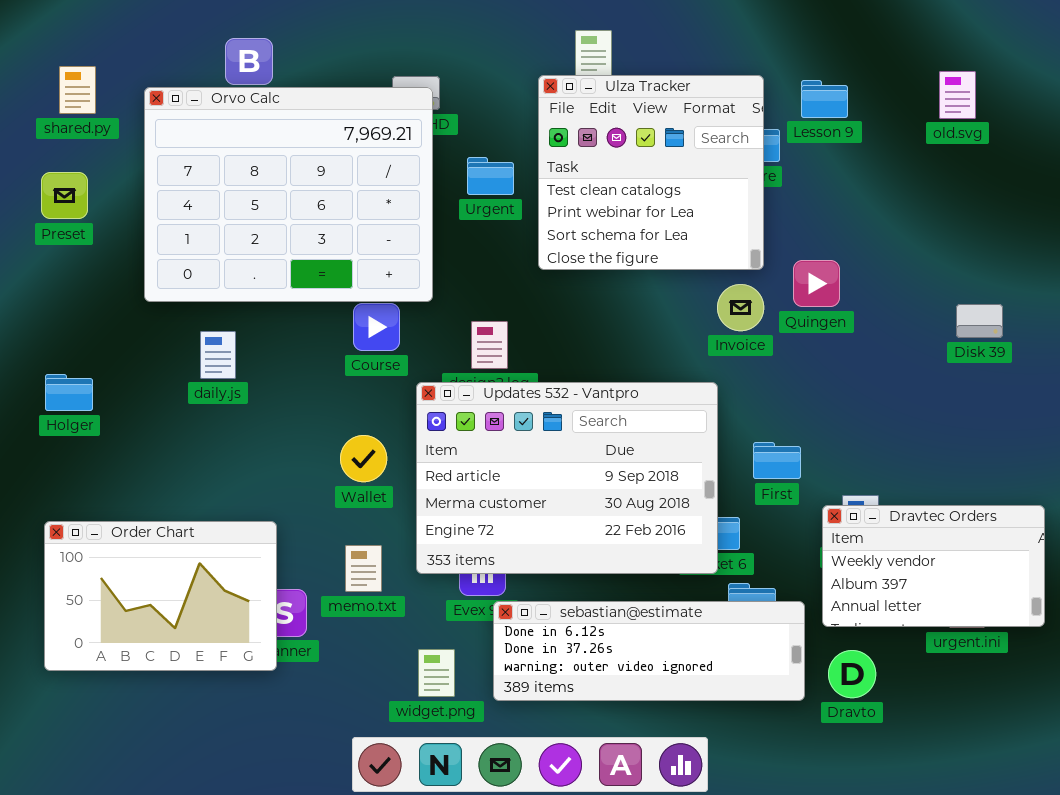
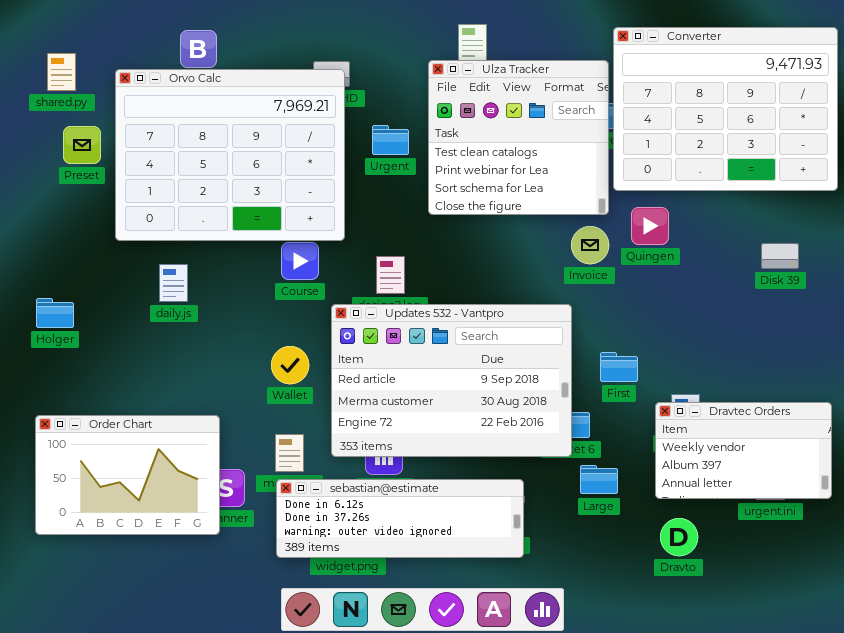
Converter: none -> [613,27,838,191], opened
Preset: [41,172,88,219] -> [63,126,101,164], moved
sebastian@estimate: [493,601,805,701] -> [276,479,524,558], moved

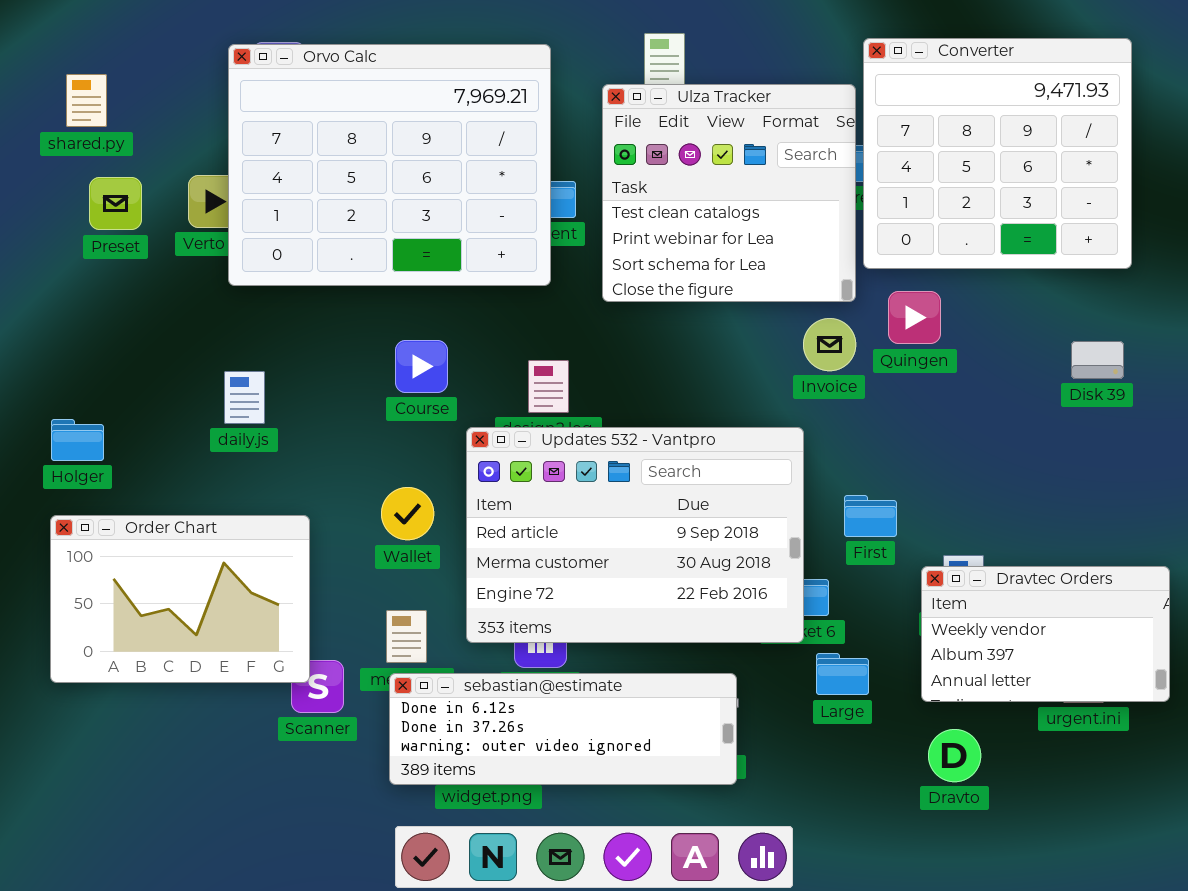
Converter: [613,27,838,191] -> [863,38,1132,269], resized
Orvo Calc: [115,69,345,241] -> [228,44,551,286], moved
Order Chart: [35,415,220,535] -> [50,515,310,683], moved

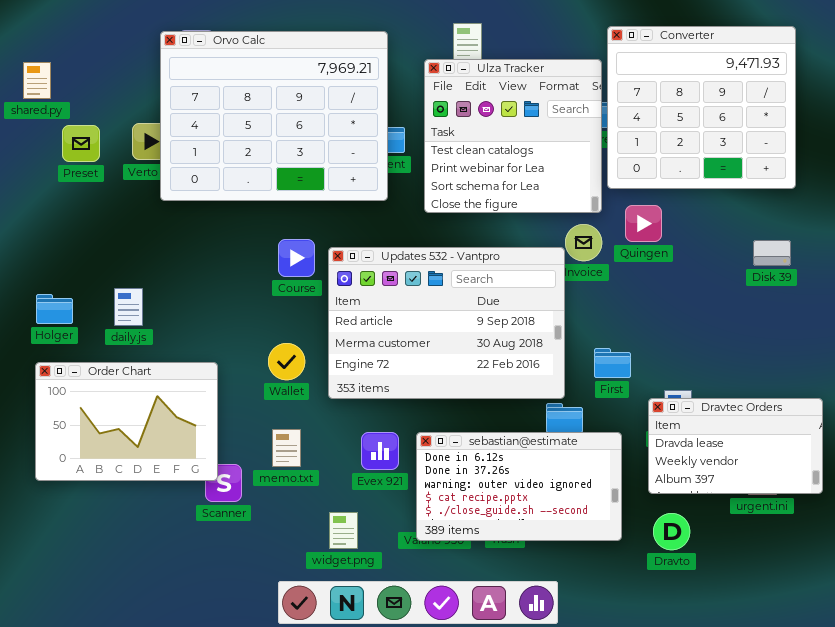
shared.py: [66,74,107,127] -> [23,62,51,99], moved
daily.js: [224,371,265,424] -> [114,288,143,326], moved
Updates 532 - Vantpro: [466,427,804,643] -> [328,247,565,399], moved
Dravtec Orders: [921,566,1170,702] -> [648,398,823,494], scrolled up 1 row
sebastian@estimate: [389,673,737,785] -> [416,432,622,541], moved, resized

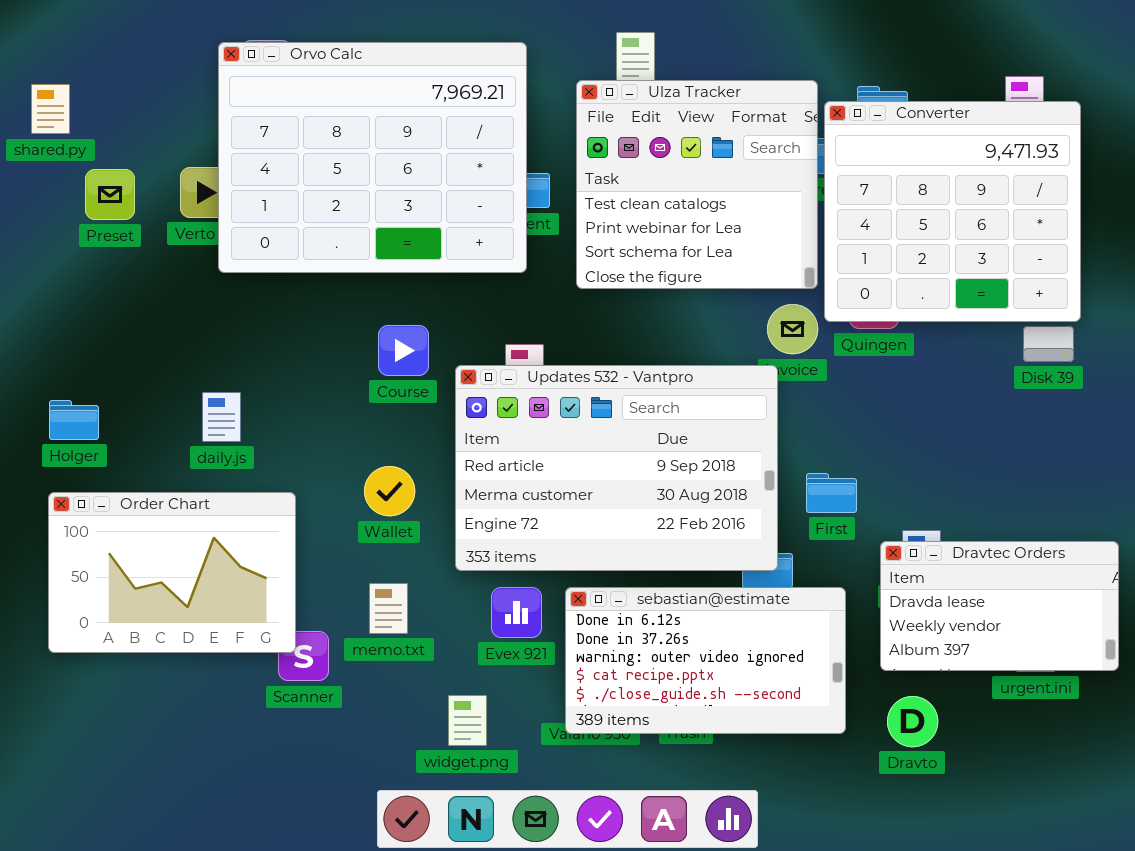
Converter: [607,26,796,189] -> [824,101,1081,322], moved
Updates 532 - Vantpro: [328,247,565,399] -> [455,365,778,571], moved
daily.js: [114,288,143,326] -> [202,392,241,442], moved

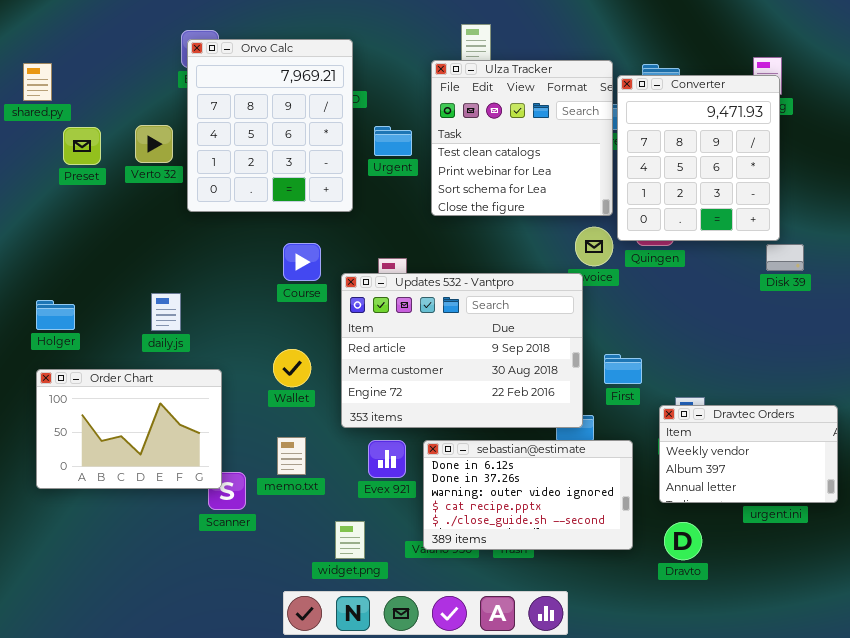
Orvo Calc: [218,42,527,273] -> [187,39,353,212], moved, resized
Converter: [824,101,1081,322] -> [617,75,780,241], resized
Dravtec Orders: [880,541,1119,671] -> [659,405,838,503], scrolled down 1 row

